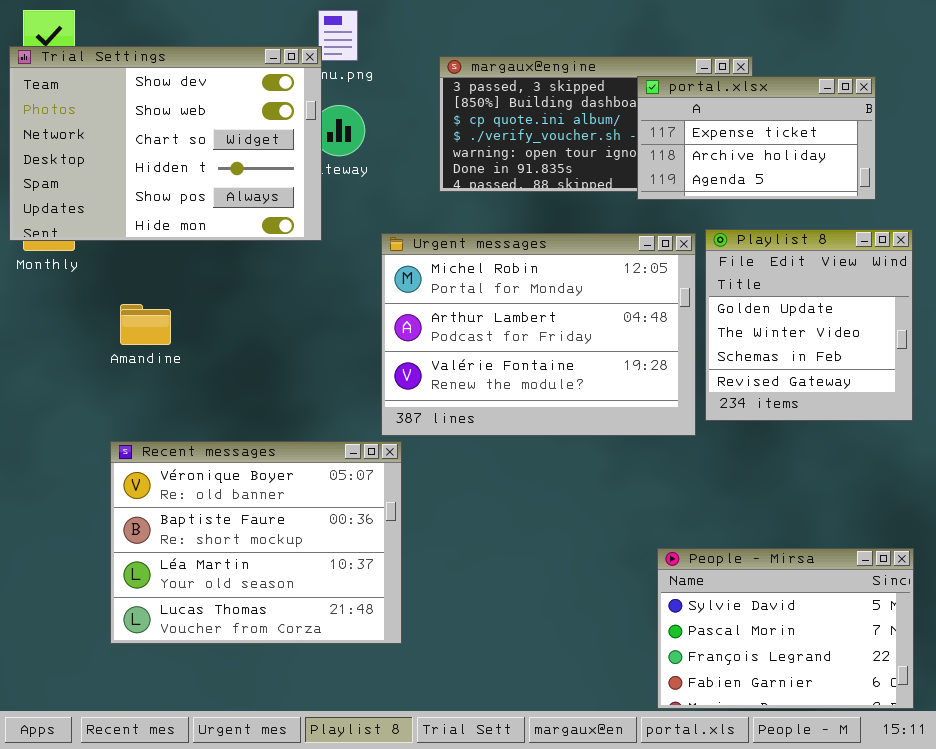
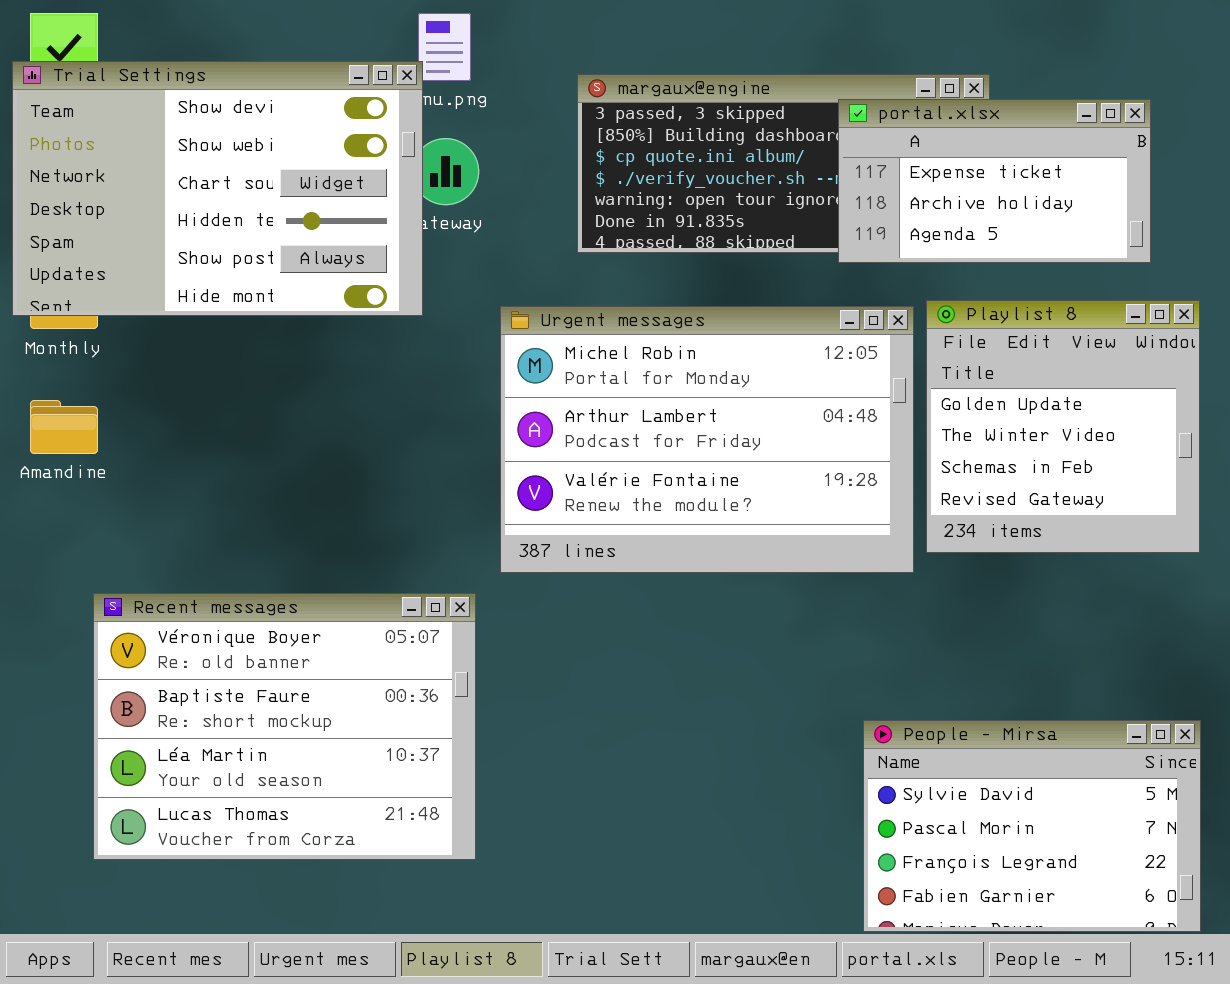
Amandine: [120,304,171,345] -> [30,400,98,454], moved
Recent messages: [110,441,402,644] -> [93,593,476,860], moved

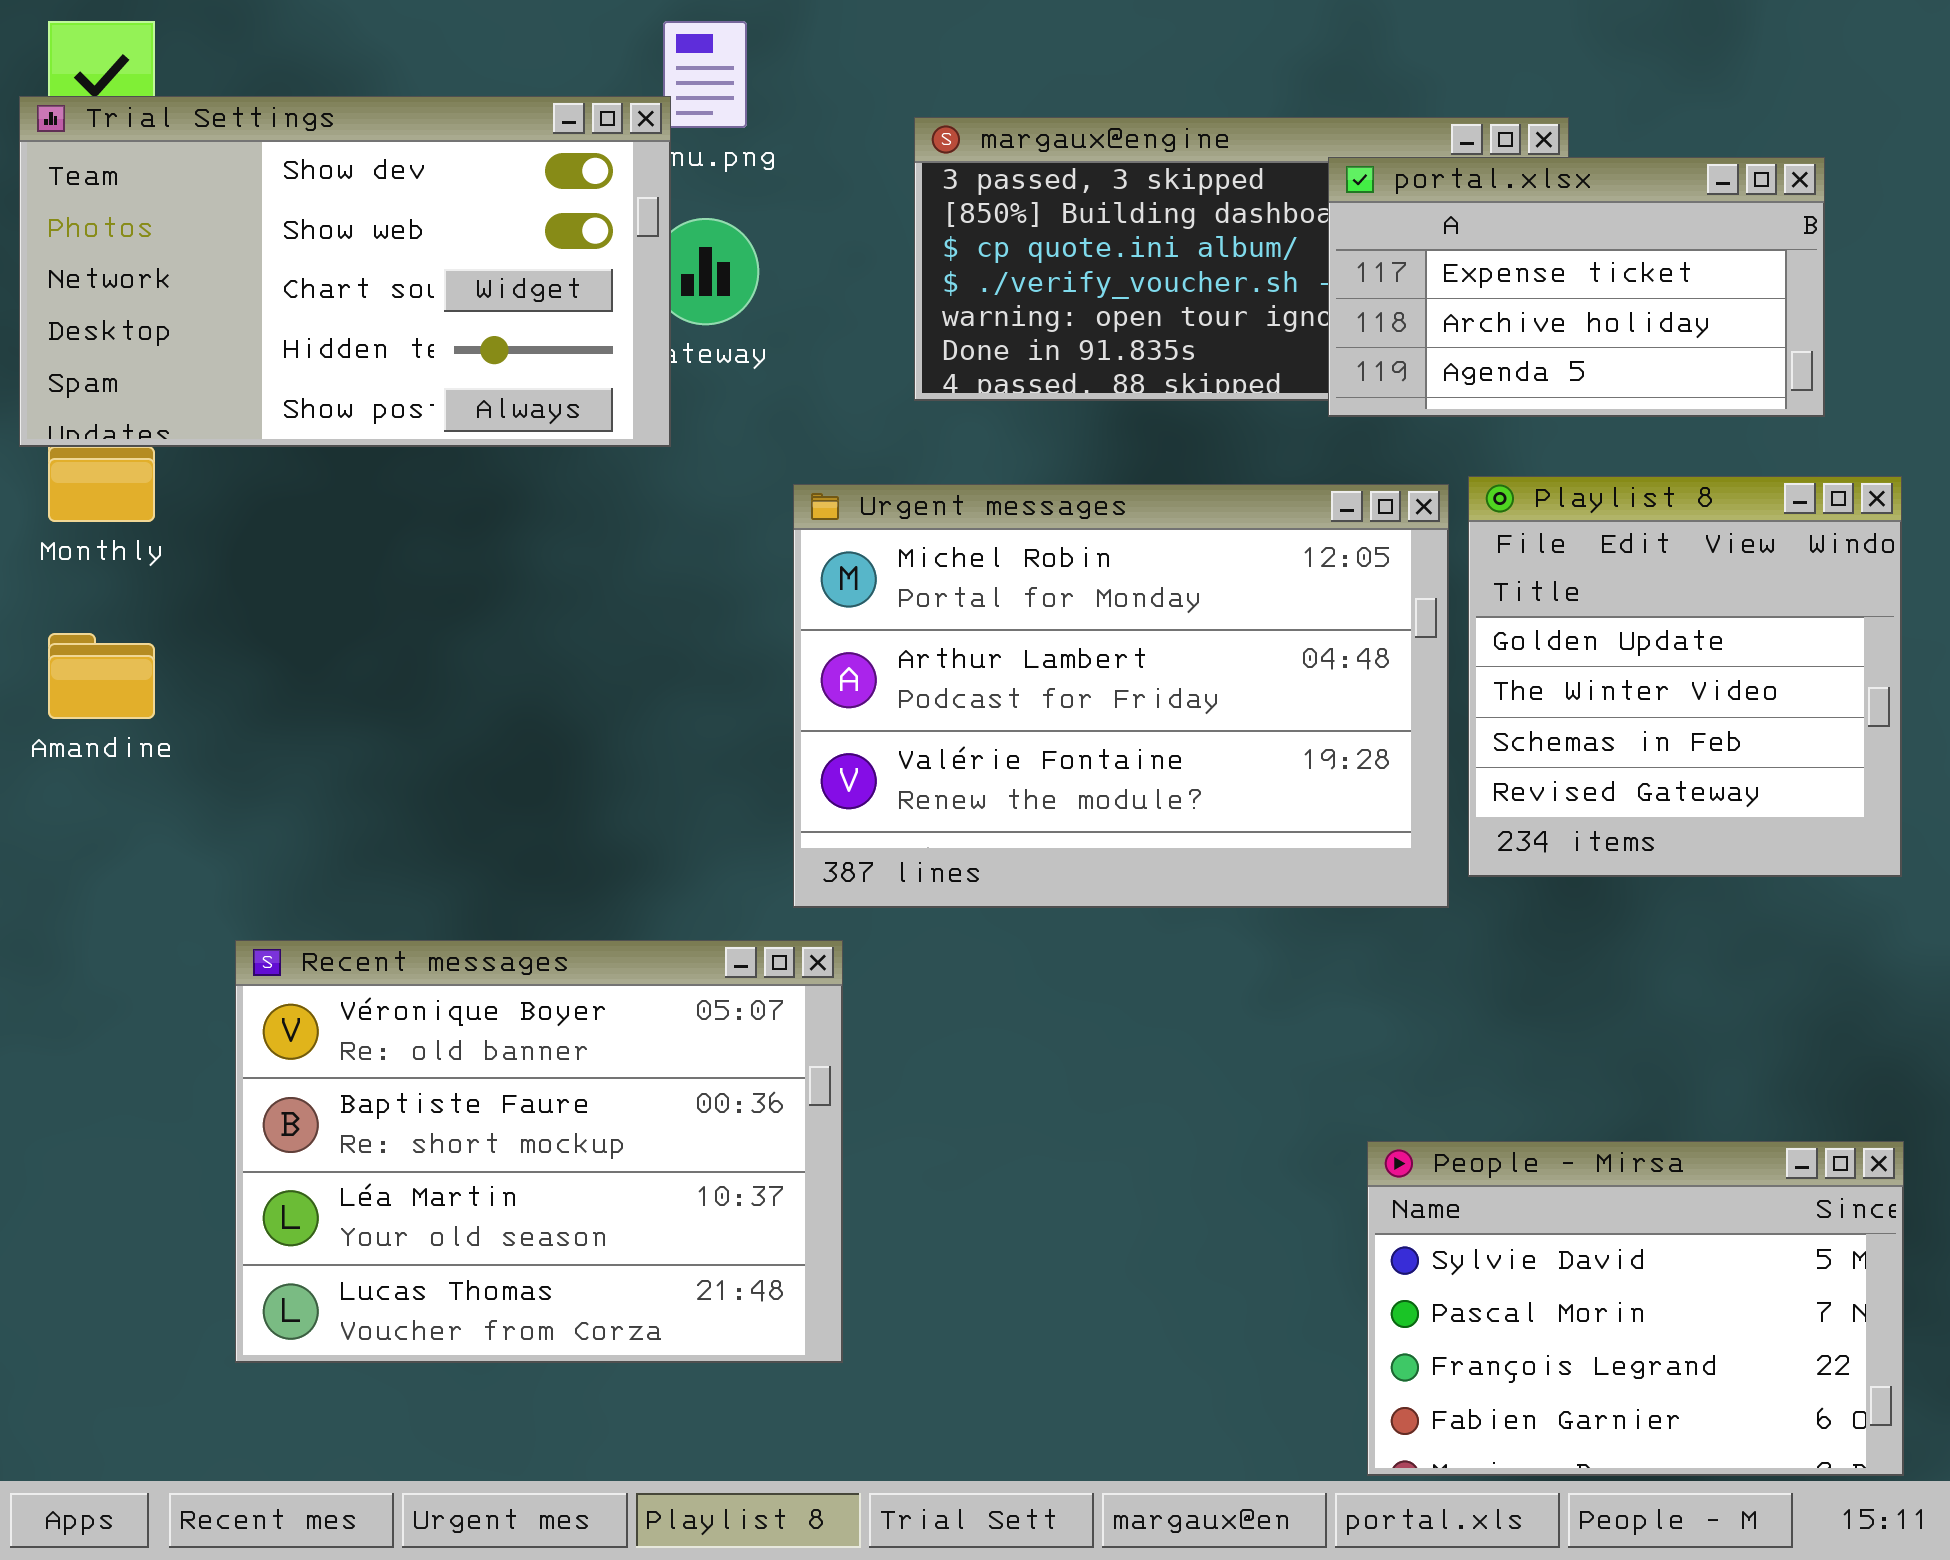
Trial Settings: [12,61,423,316] -> [19,96,671,447], resized
Recent messages: [93,593,476,860] -> [235,940,843,1363], moved

